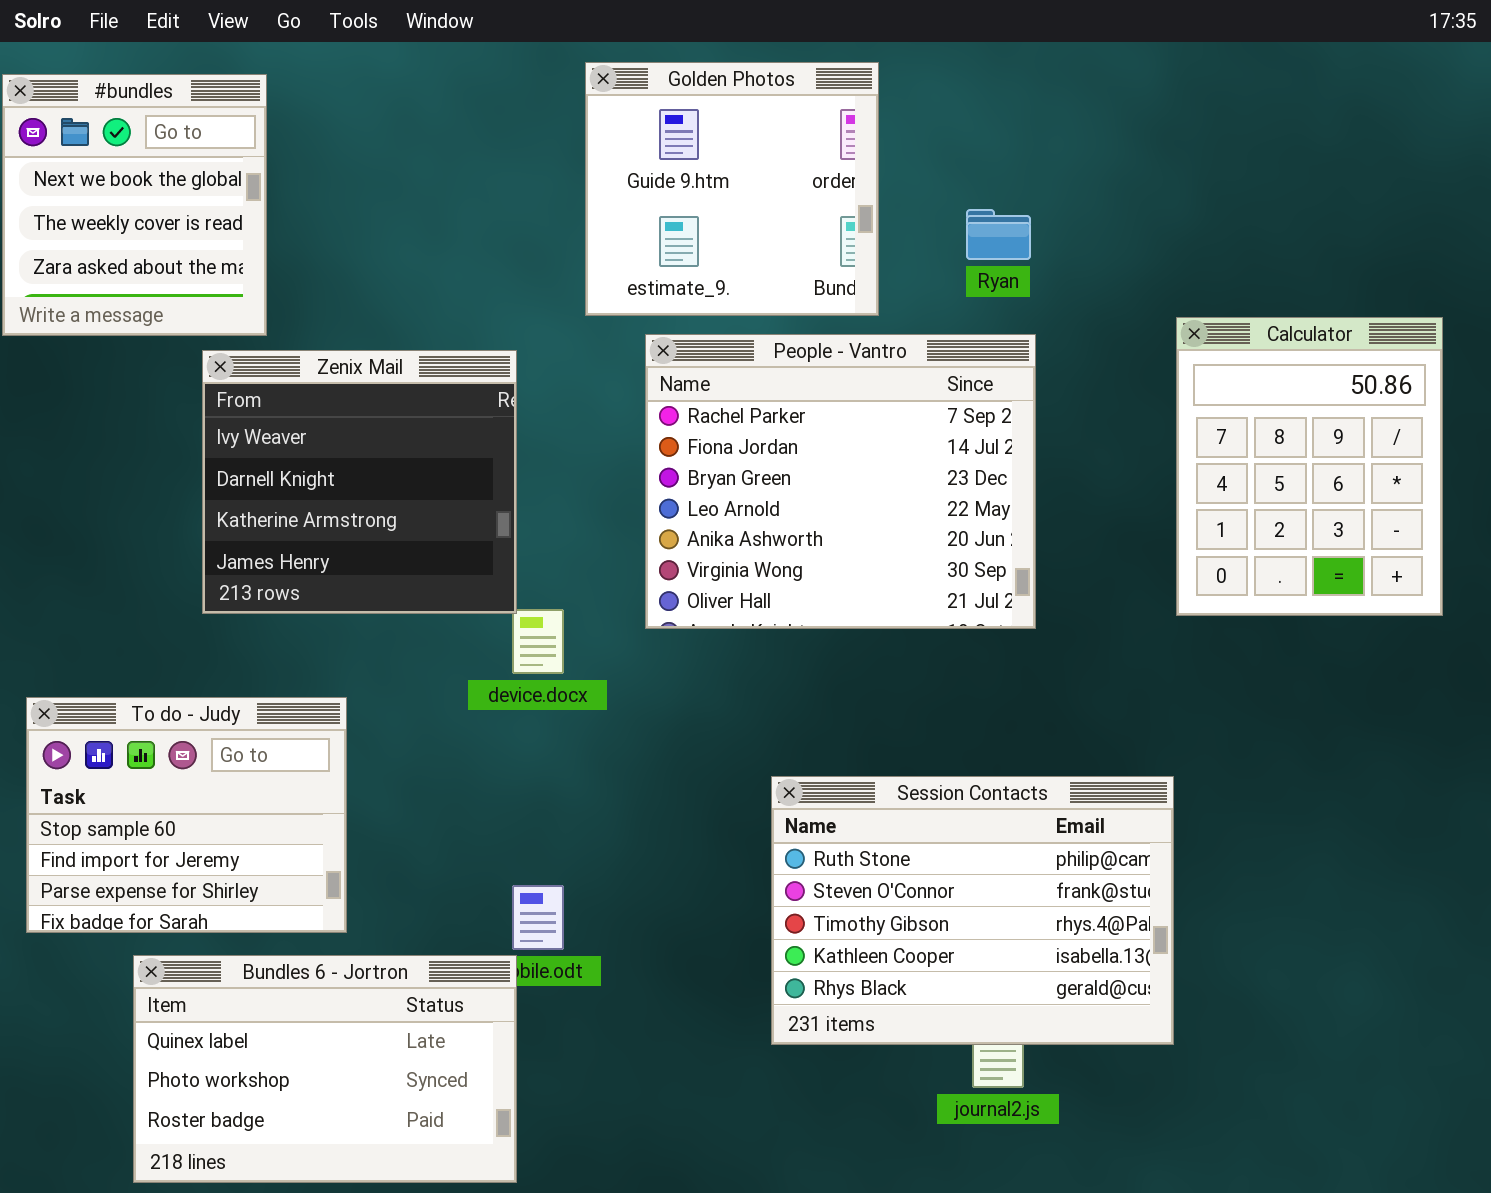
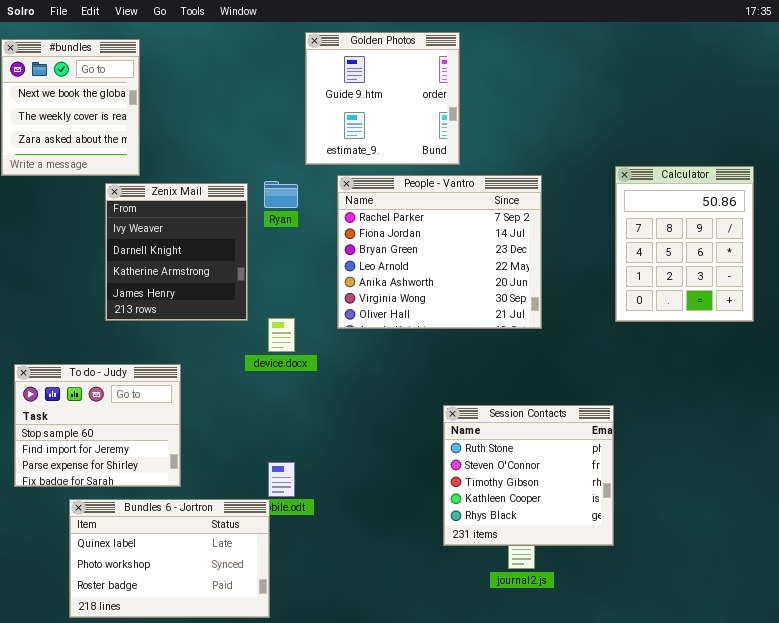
Ryan: [966,209,1031,260] -> [264,181,298,208], moved
Zenix Mail: [202,350,517,614] -> [105,183,248,321], resized
Session Contacts: [771,776,1174,1045] -> [443,405,614,546], resized

